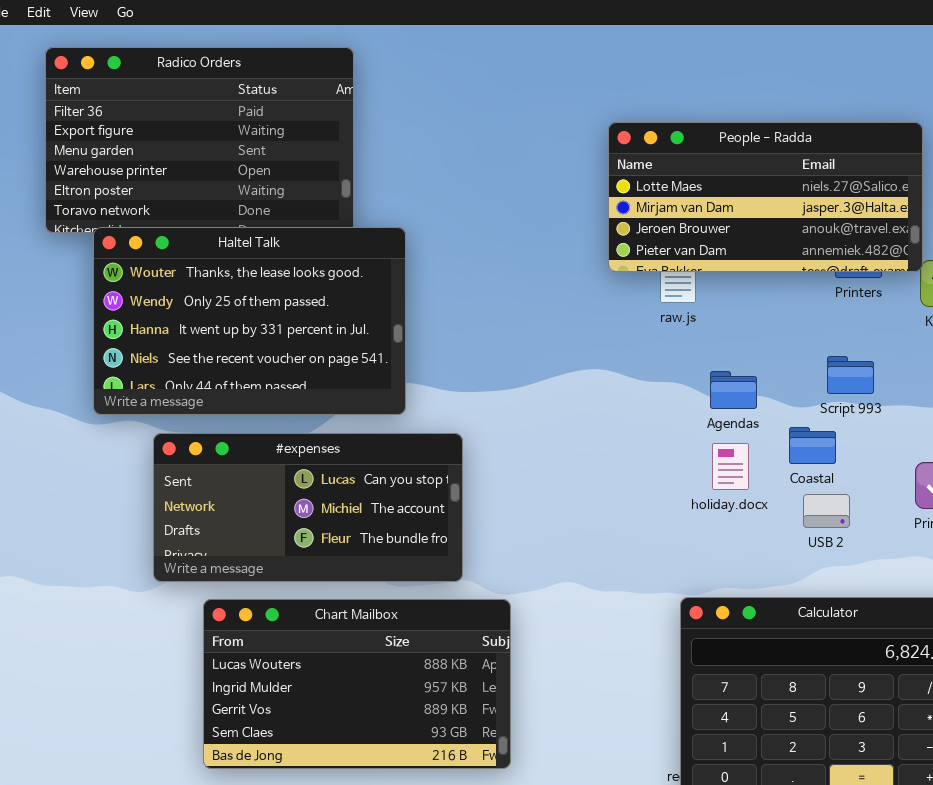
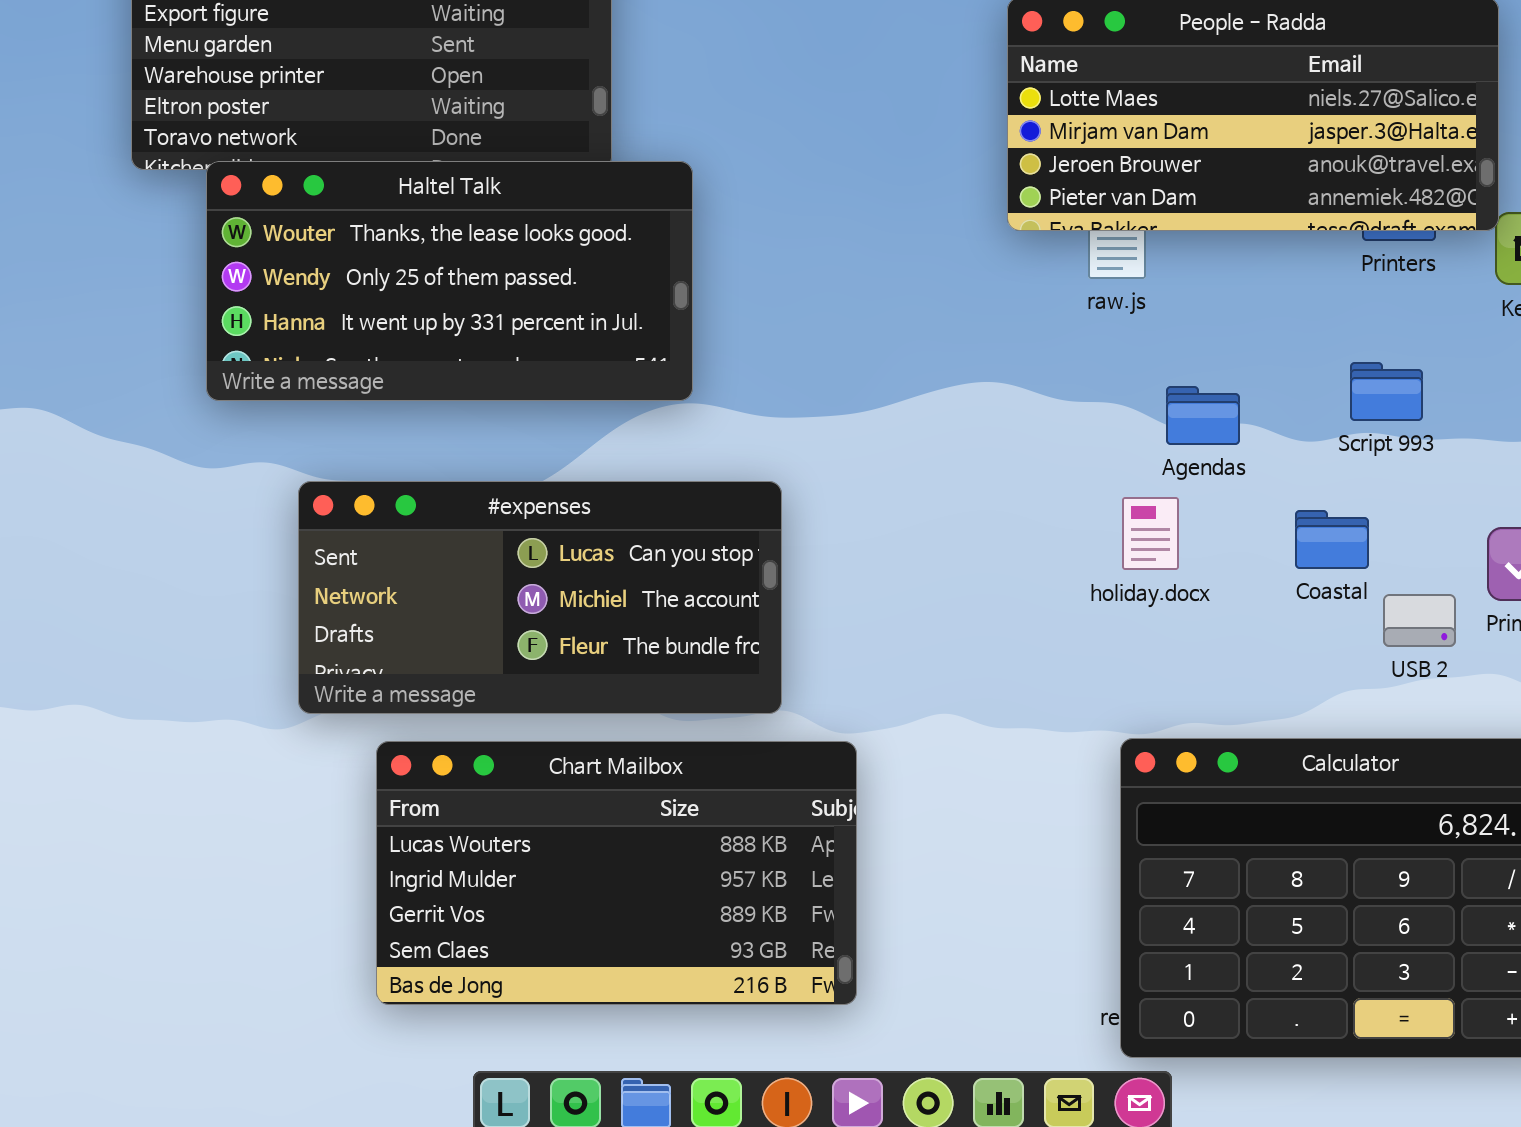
Haltel Talk: [93,227,406,415] -> [206,161,693,401], resized
Coastal: [789,427,836,464] -> [1295,510,1369,569], moved
holiday.docx: [712,443,749,490] -> [1122,497,1179,570], moved
USB 2: [803,494,850,528] -> [1383,594,1456,647], moved

